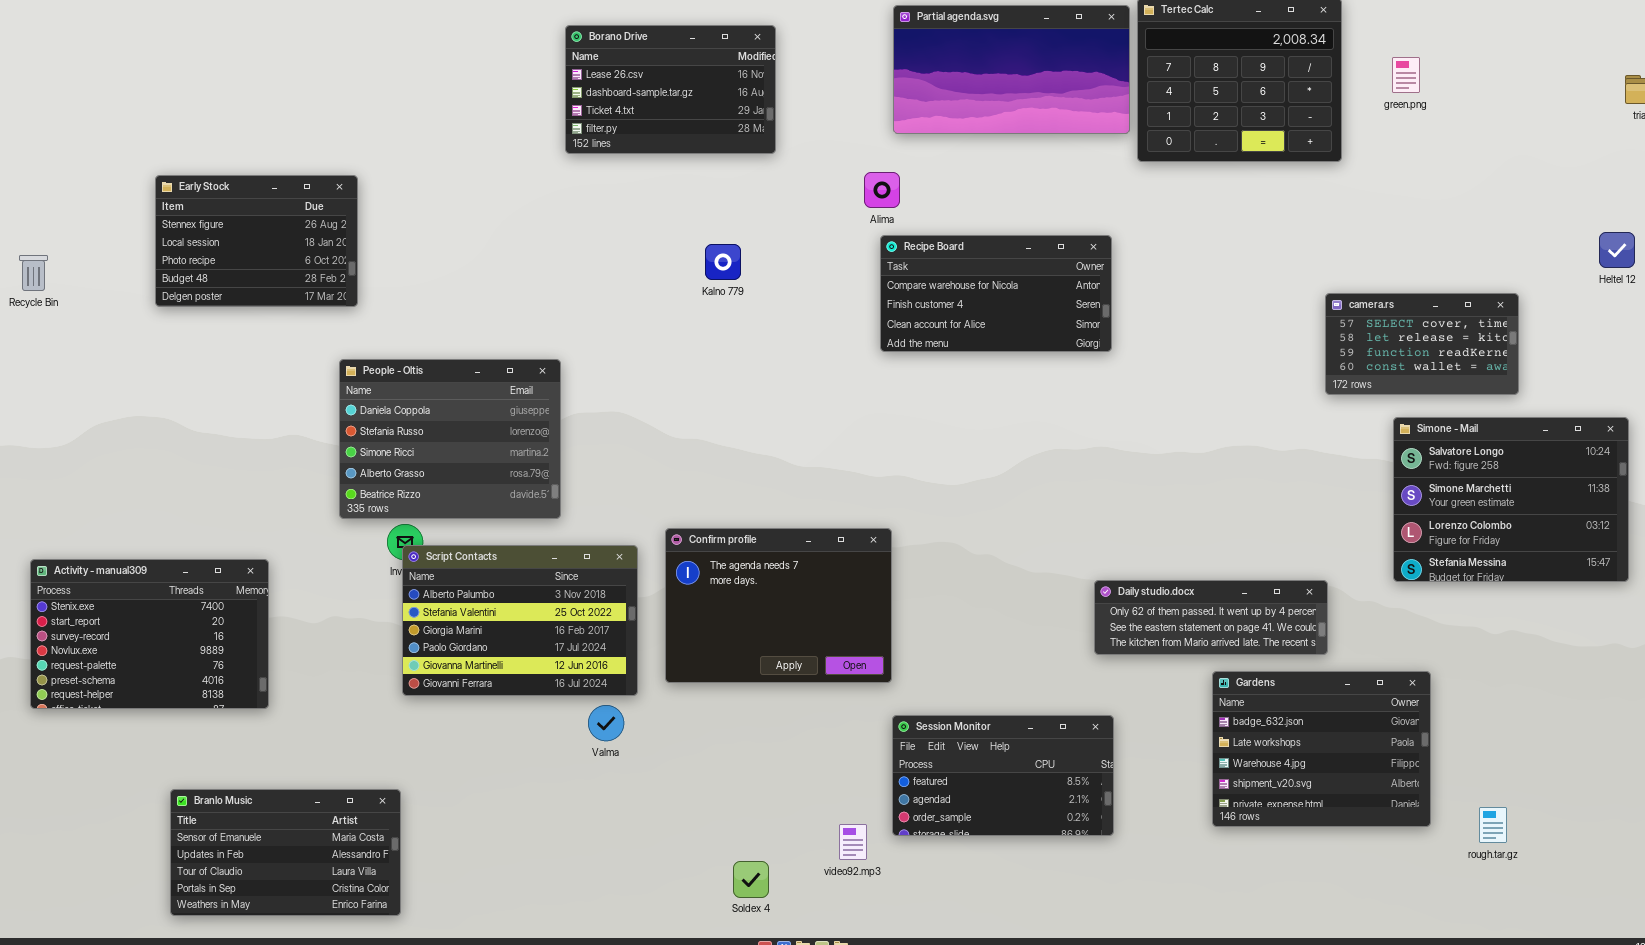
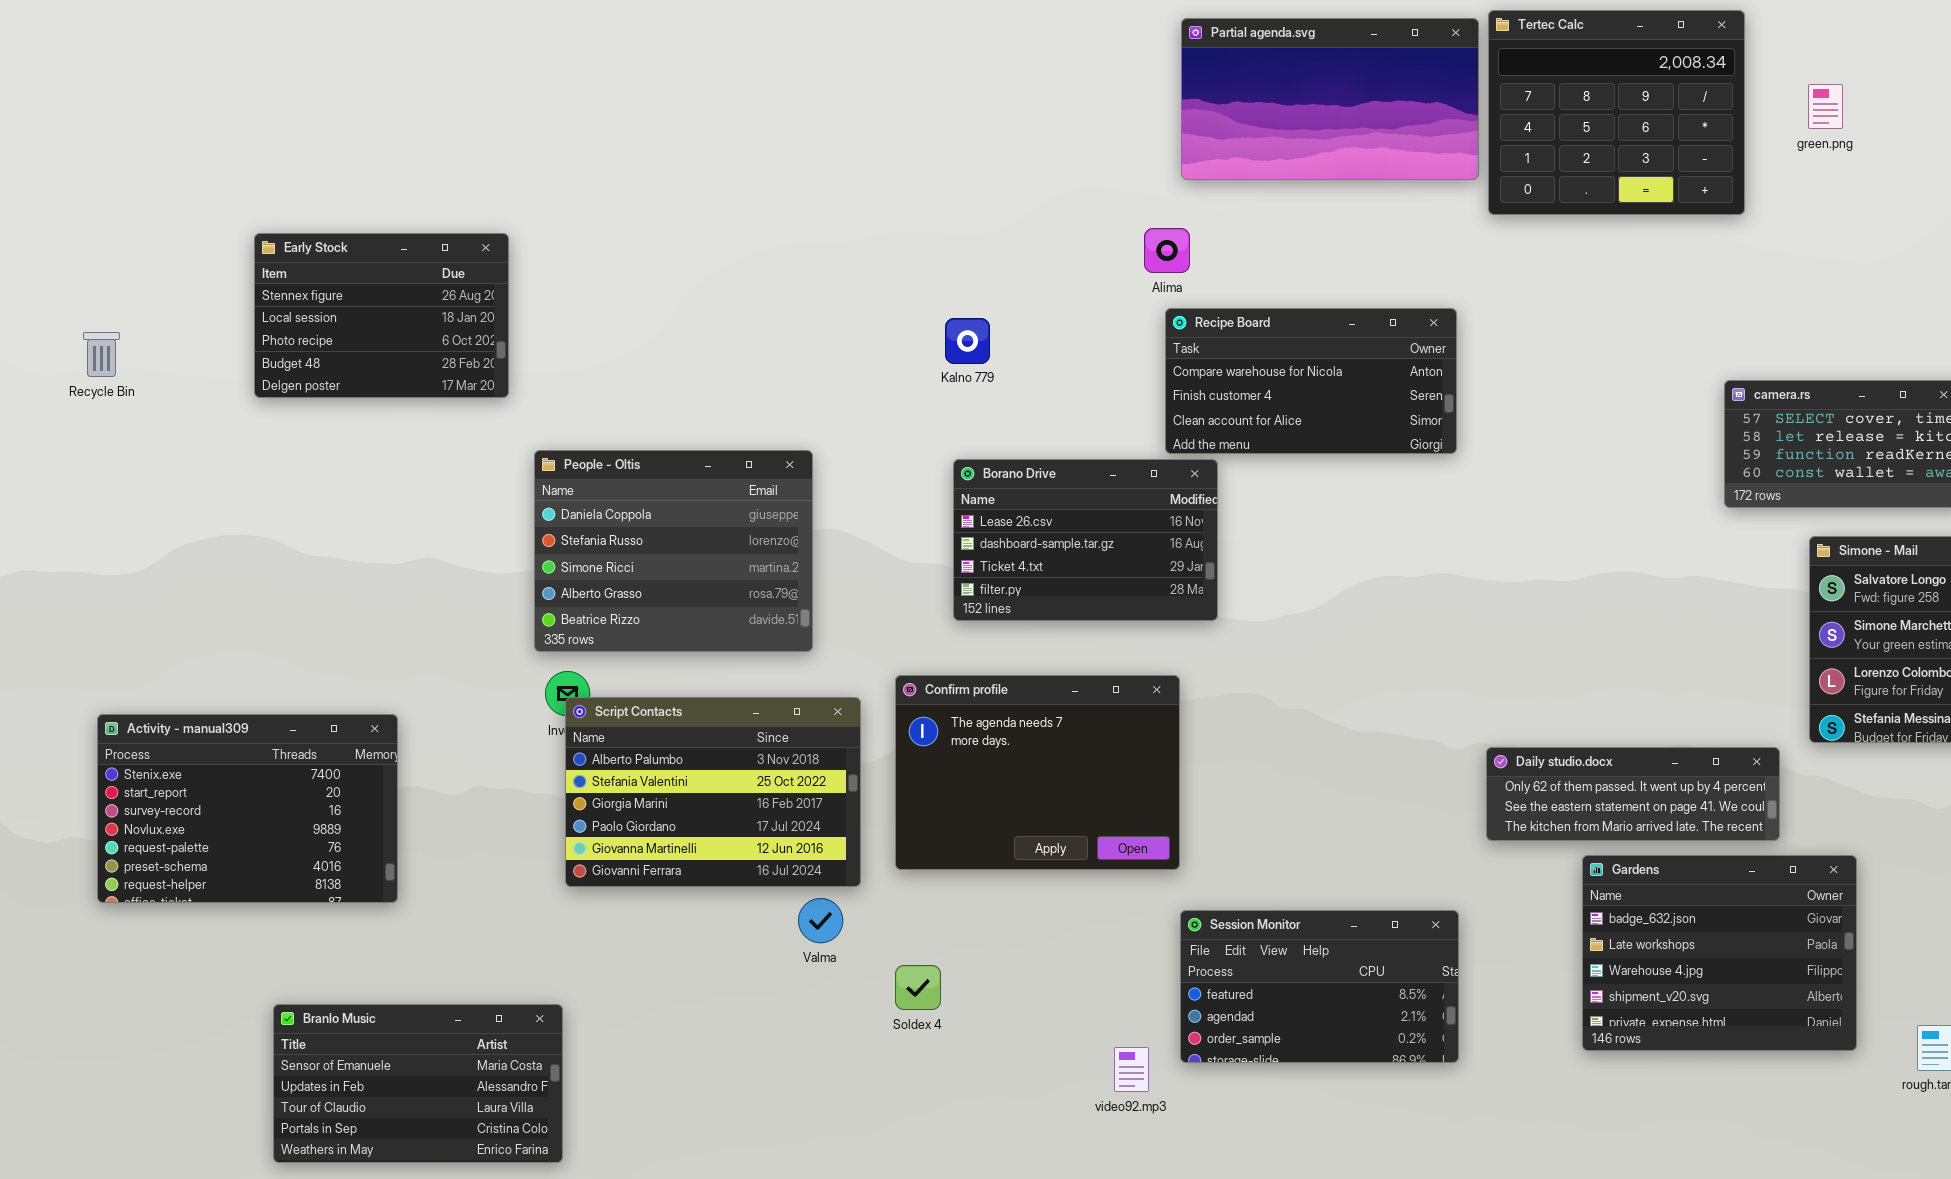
Borano Drive: [565,25,776,154] -> [953,459,1218,621], moved
People - Oltis: [339,359,561,519] -> [534,450,813,652], moved
Daily studio.docx: [1094,580,1328,655] -> [1486,747,1780,841], moved
Soldex 4: [733,861,769,898] -> [895,965,941,1010], moved

